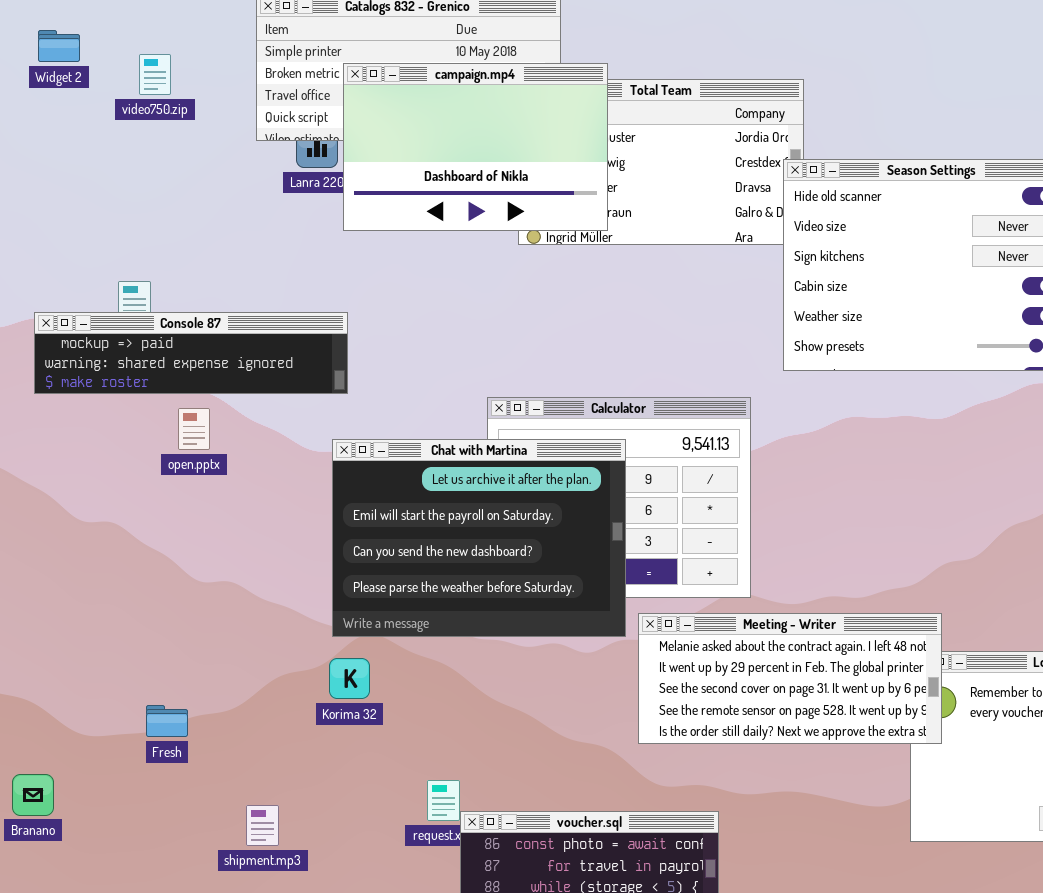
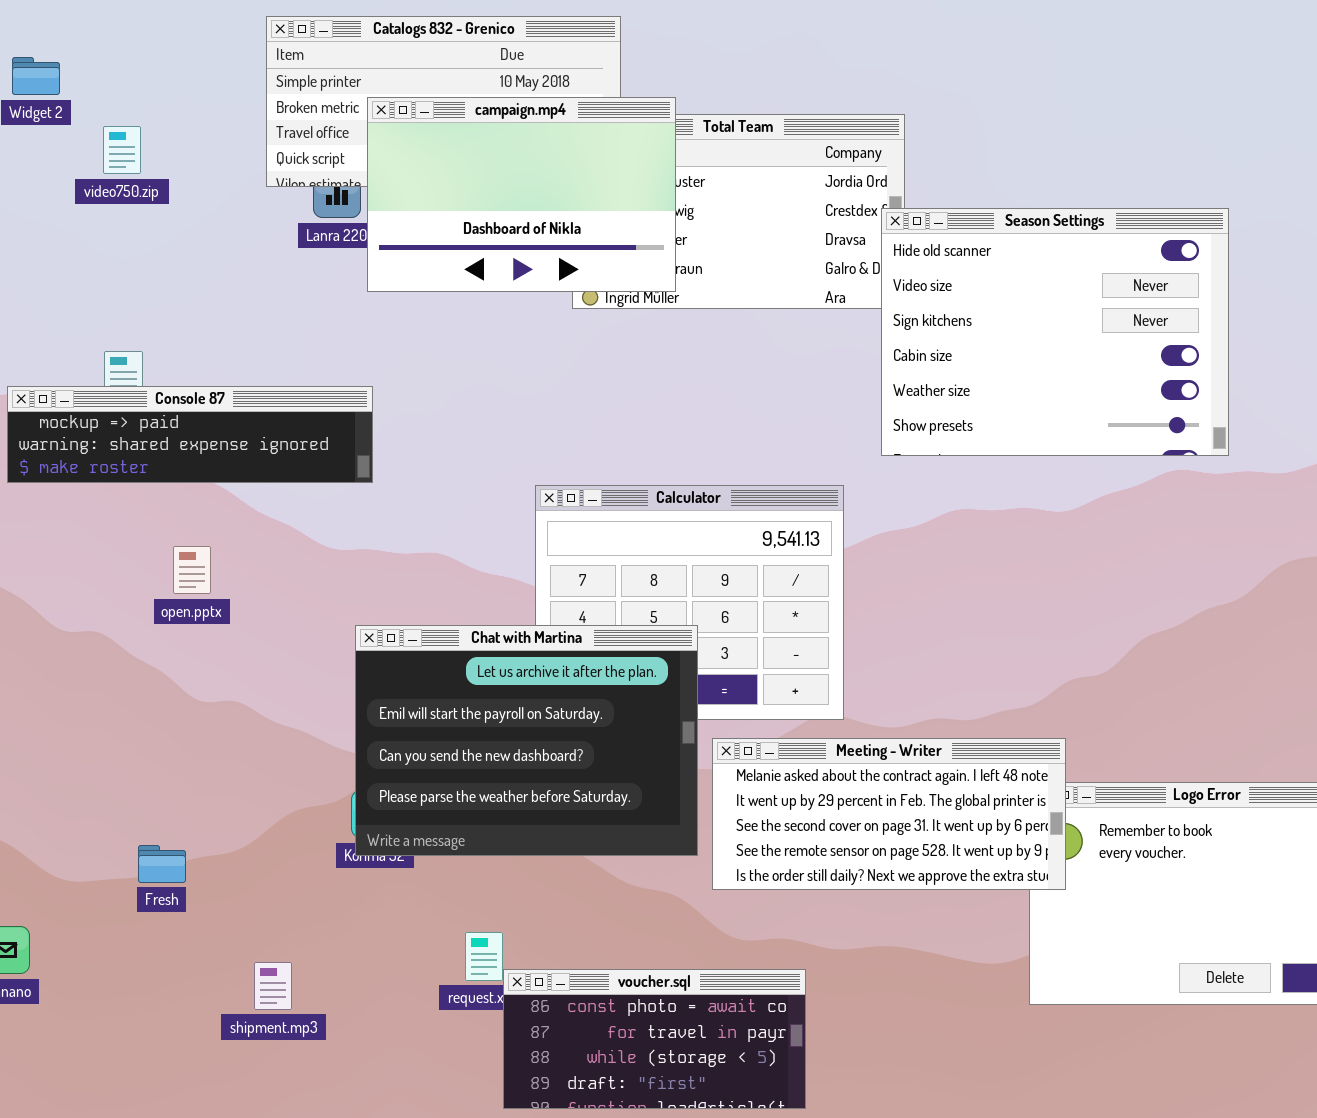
video750.zip: [139,54,171,95] -> [103,126,141,174], moved
open.pptx: [178,408,210,450] -> [173,546,211,594], moved
Chat with Martina: [332,439,626,637] -> [355,625,698,856], moved

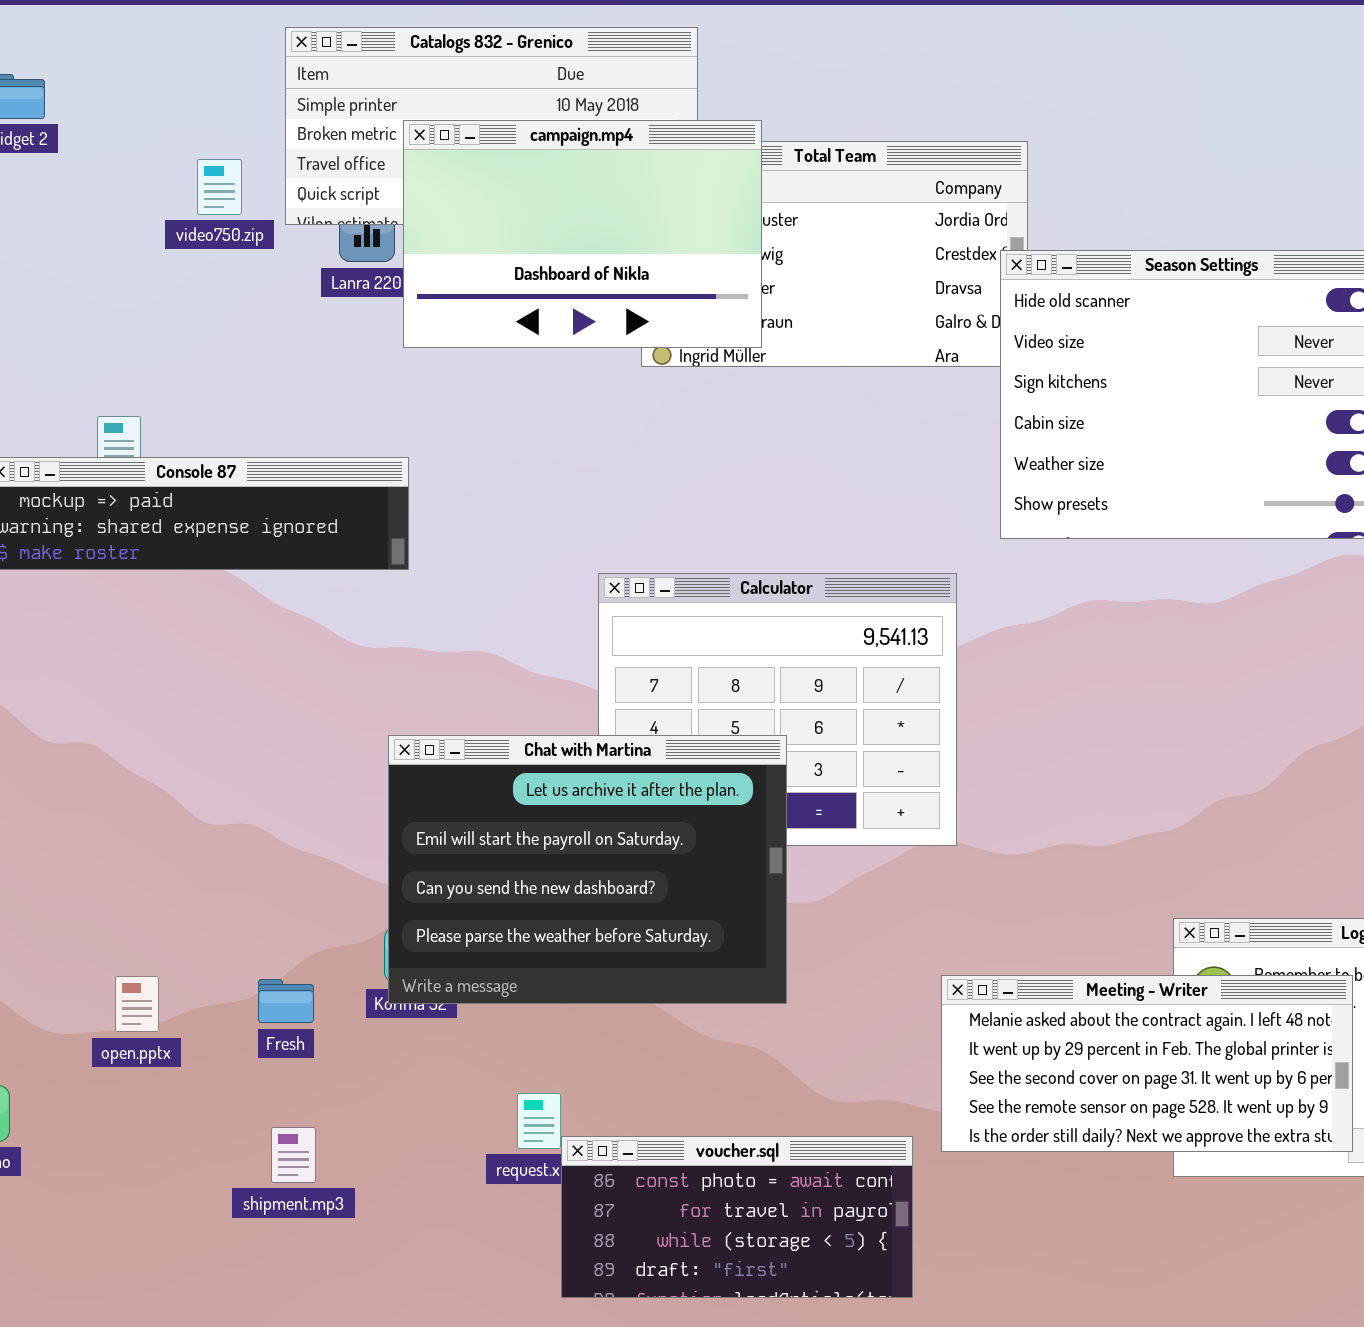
video750.zip: [103,126,141,174] -> [197,159,242,215], moved
open.pptx: [173,546,211,594] -> [115,976,159,1032], moved
Meeting - Writer: [712,738,1066,890] -> [941,975,1353,1152], moved
Fresh: [138,845,186,883] -> [258,979,314,1023], moved

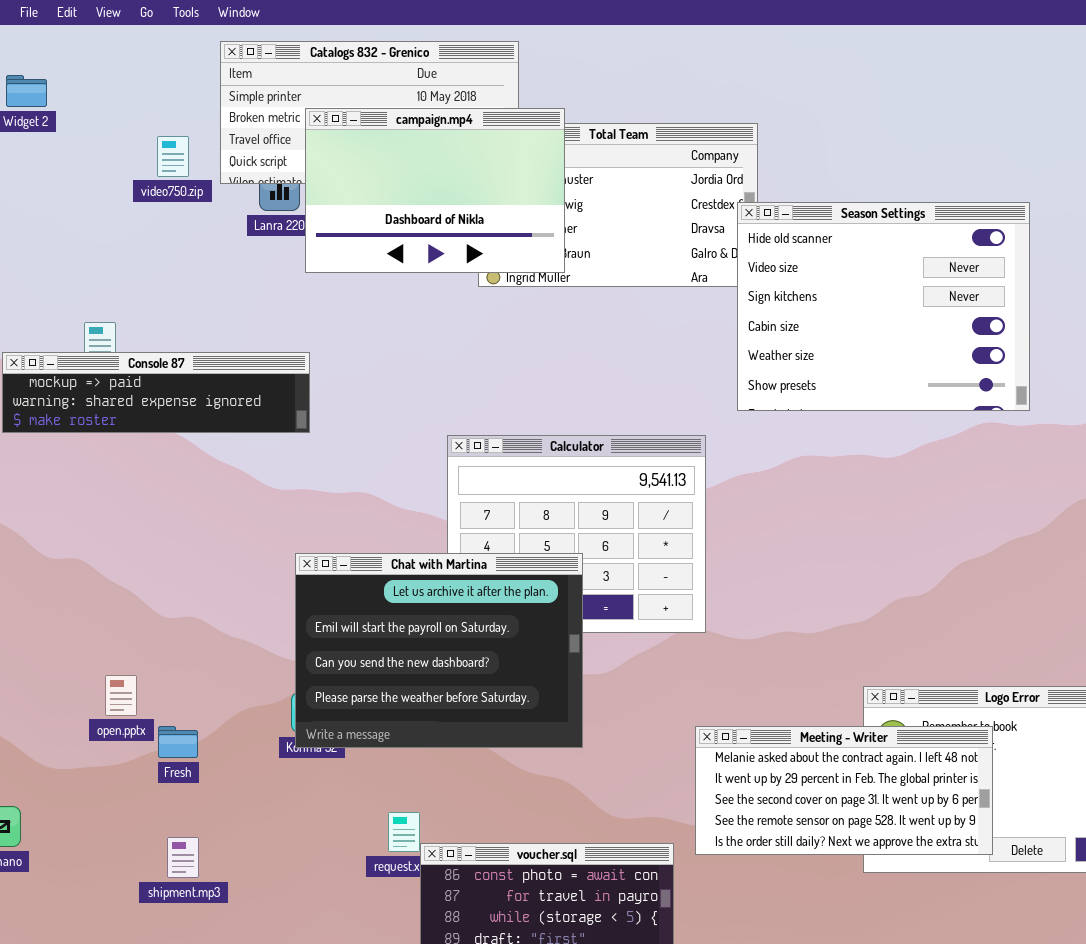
open.pptx: [115,976,159,1032] -> [105,675,137,716], moved
Fresh: [258,979,314,1023] -> [158,726,198,758], moved
shipment.mp3: [271,1127,316,1183] -> [167,837,199,878], moved

